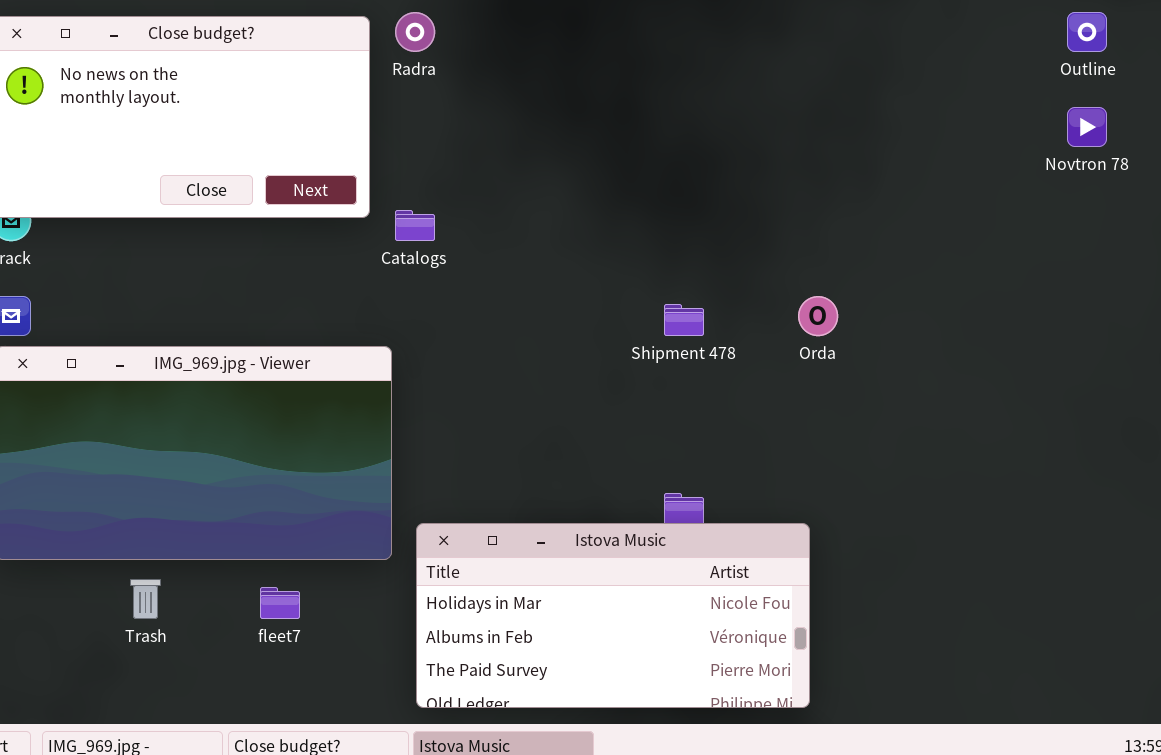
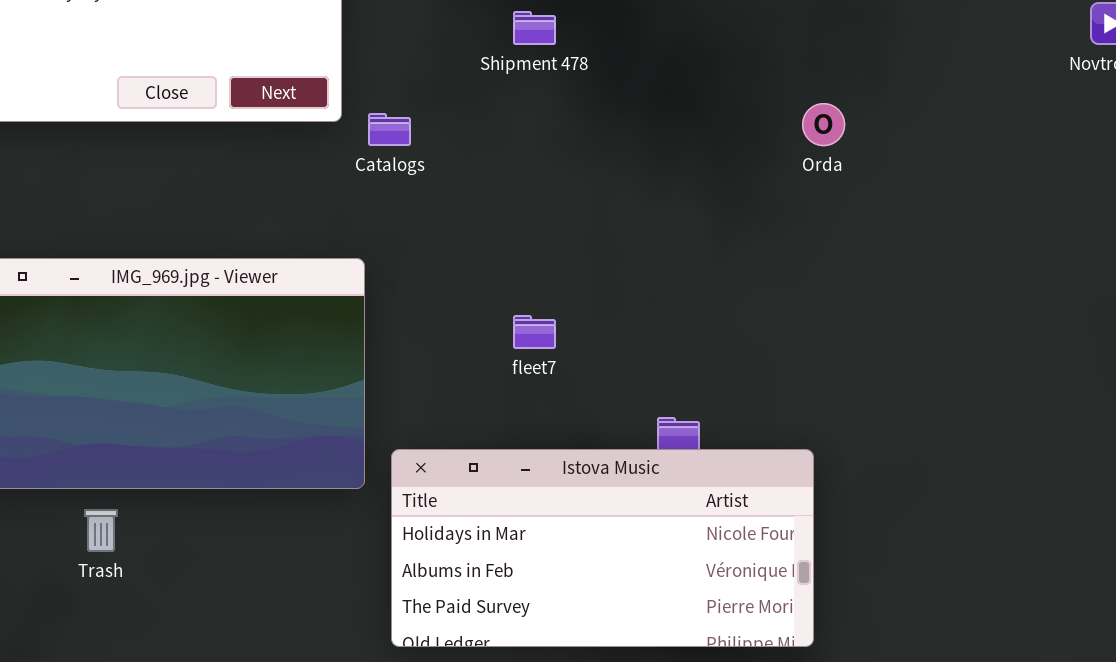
Orda: [798,296,838,336] -> [802,103,845,146], moved
Shipment 478: [664,304,704,336] -> [513,11,556,45], moved
fleet7: [260,587,300,619] -> [513,315,556,349], moved

